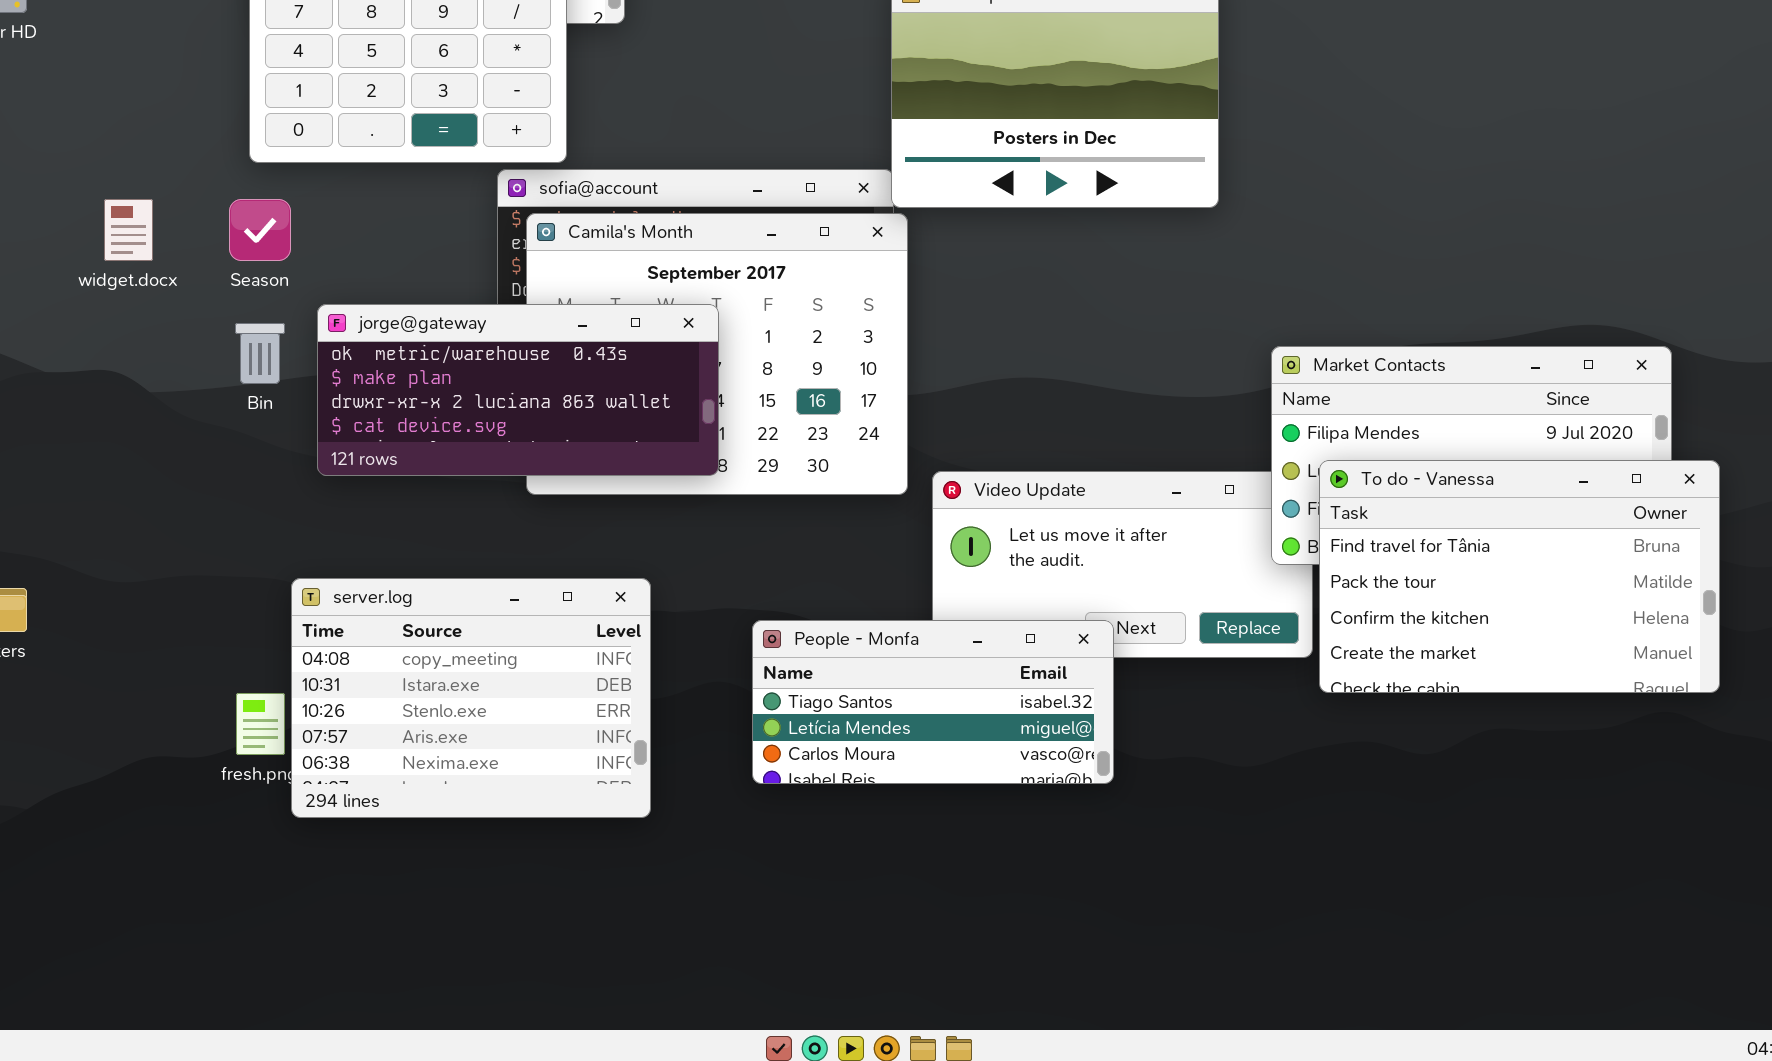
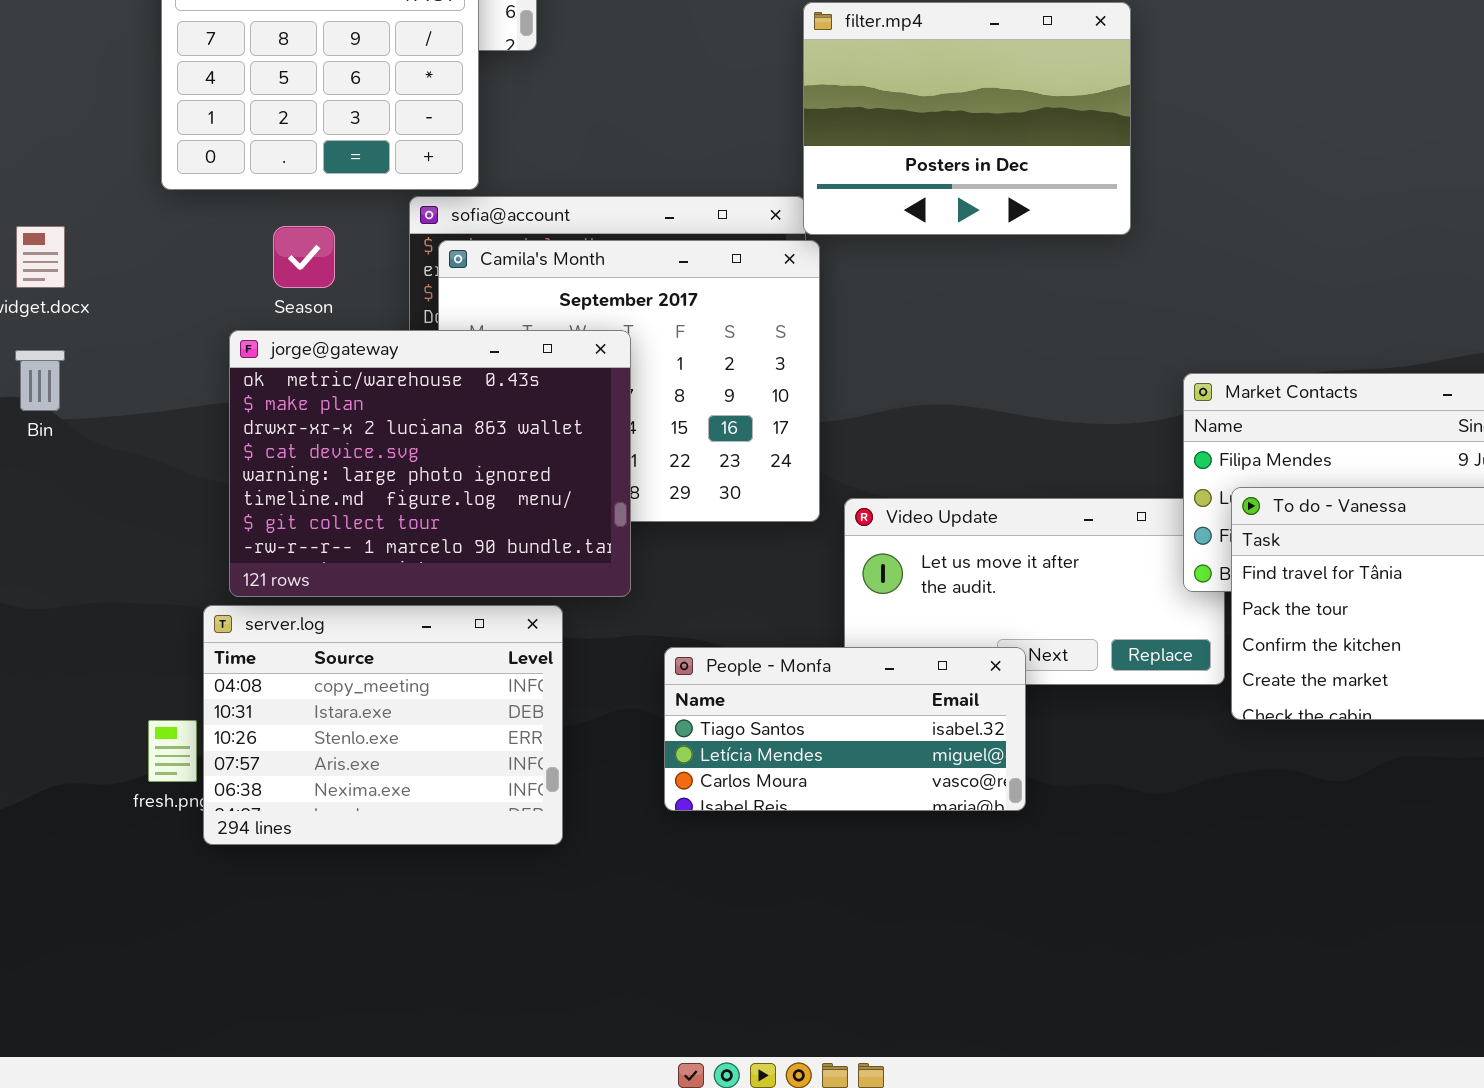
Season: [229,199,291,261] -> [273,226,335,288], moved
jorge@gateway: [317,304,719,476] -> [229,330,631,597], resized
Bin: [235,323,285,384] -> [15,350,65,411], moved

